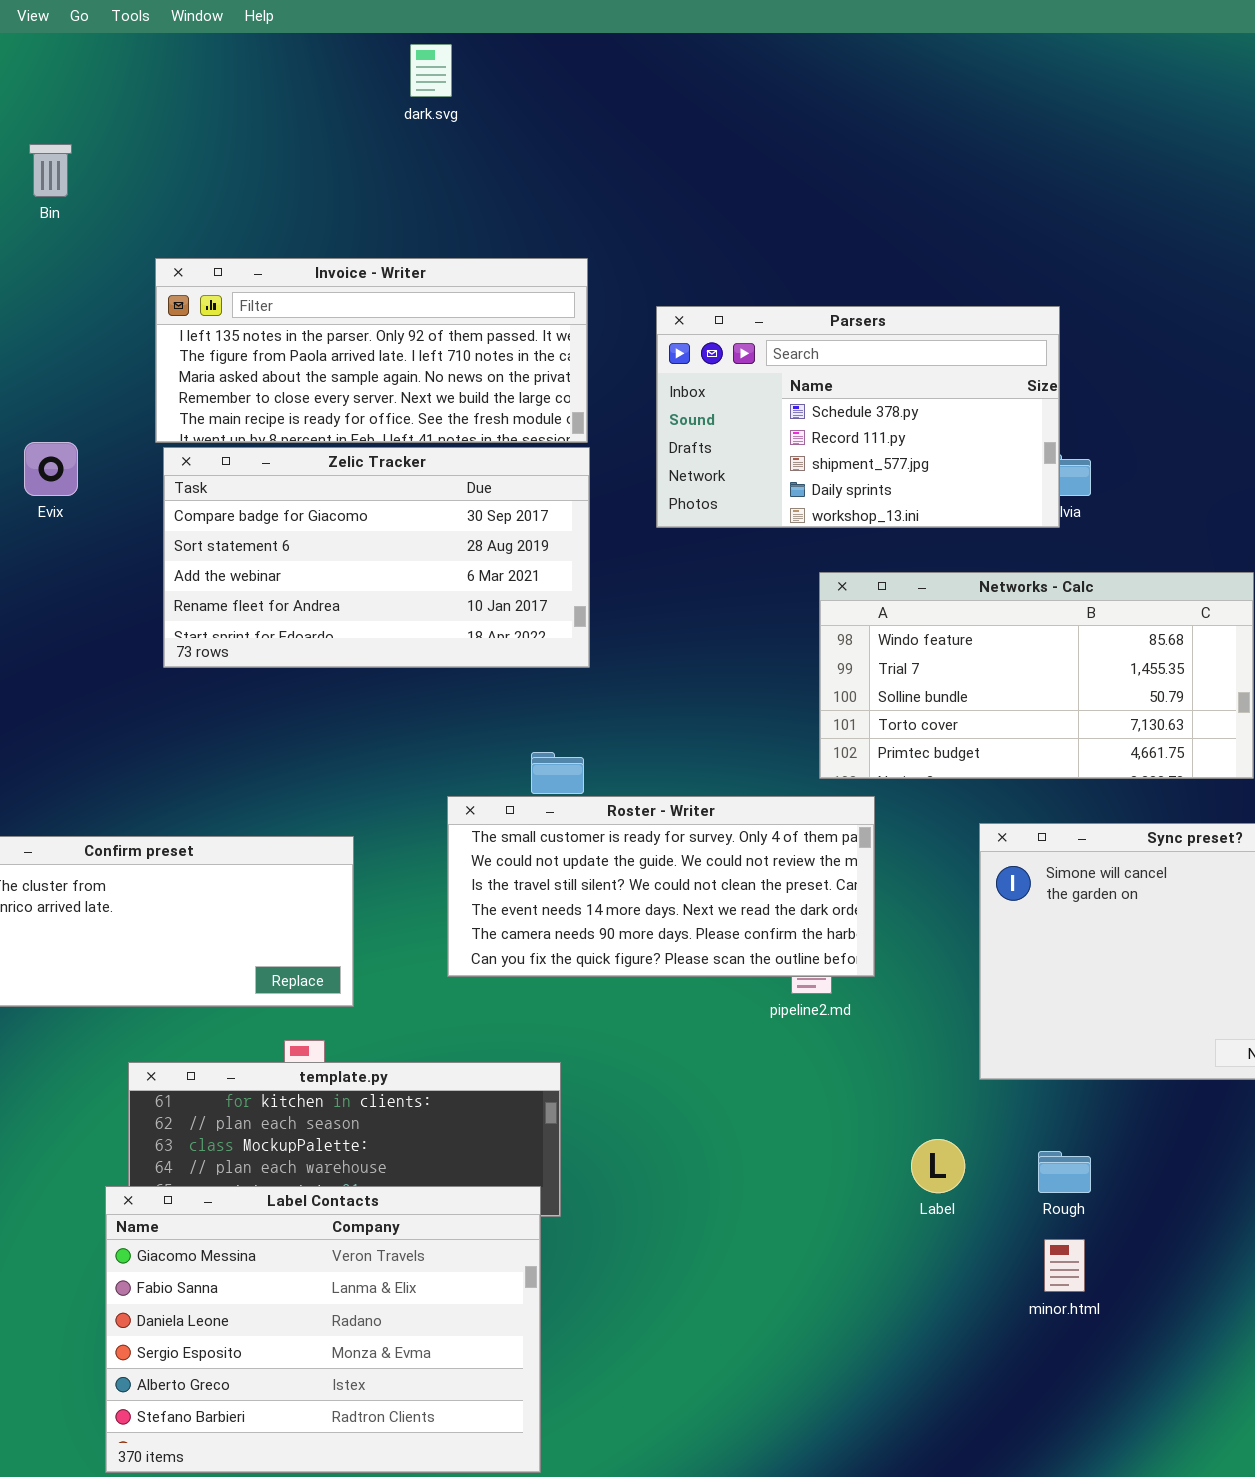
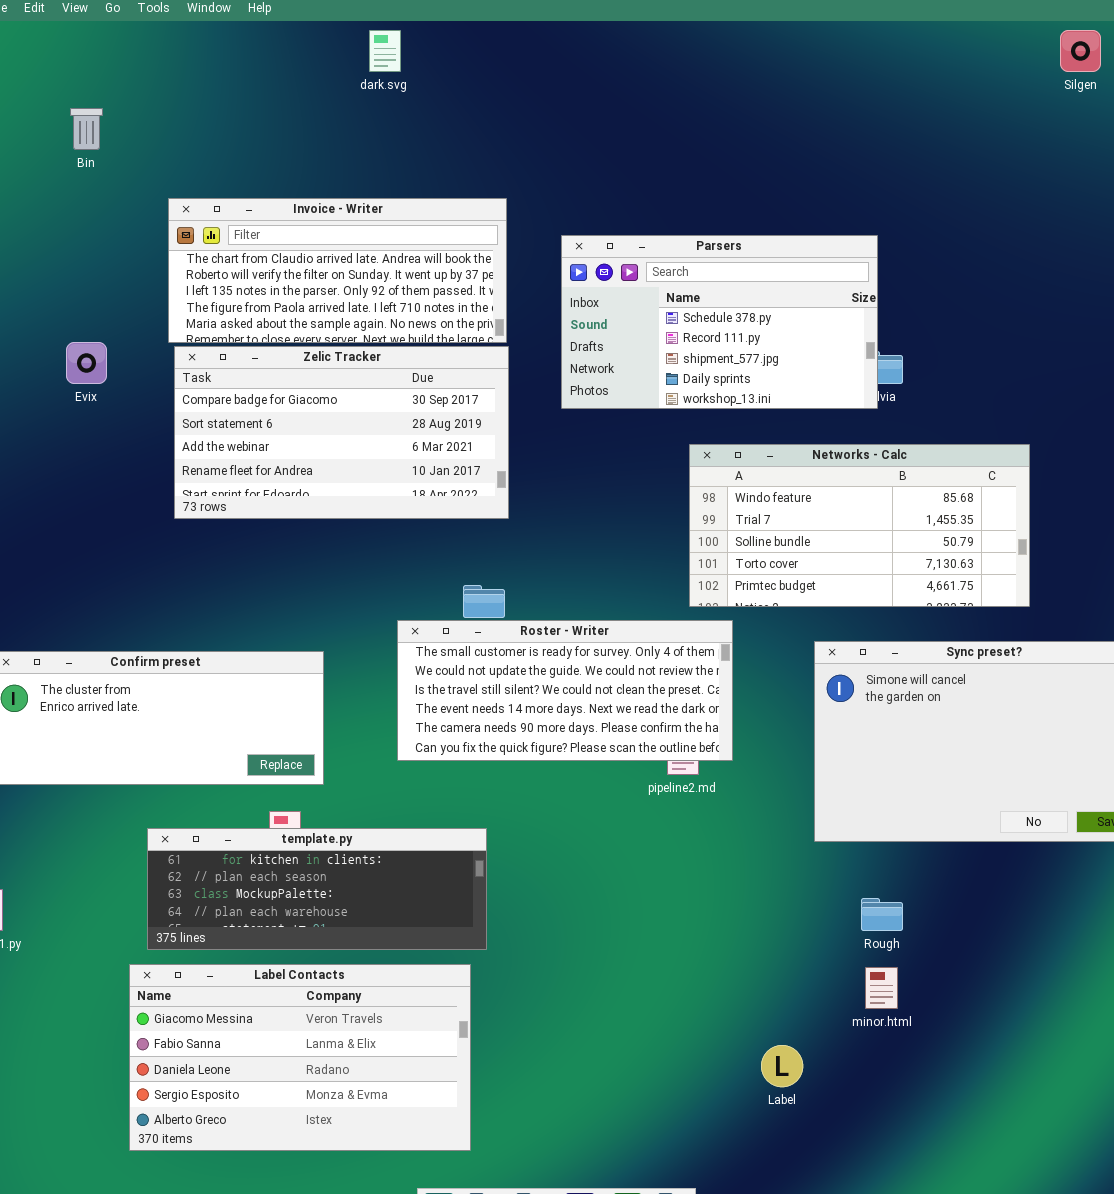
Invoice - Writer: [155,258,588,443] -> [168,198,507,343], scrolled up 2 rows
Label: [911,1139,965,1193] -> [761,1045,803,1087], moved
Label Contacts: [105,1186,541,1473] -> [129,964,471,1151], resized

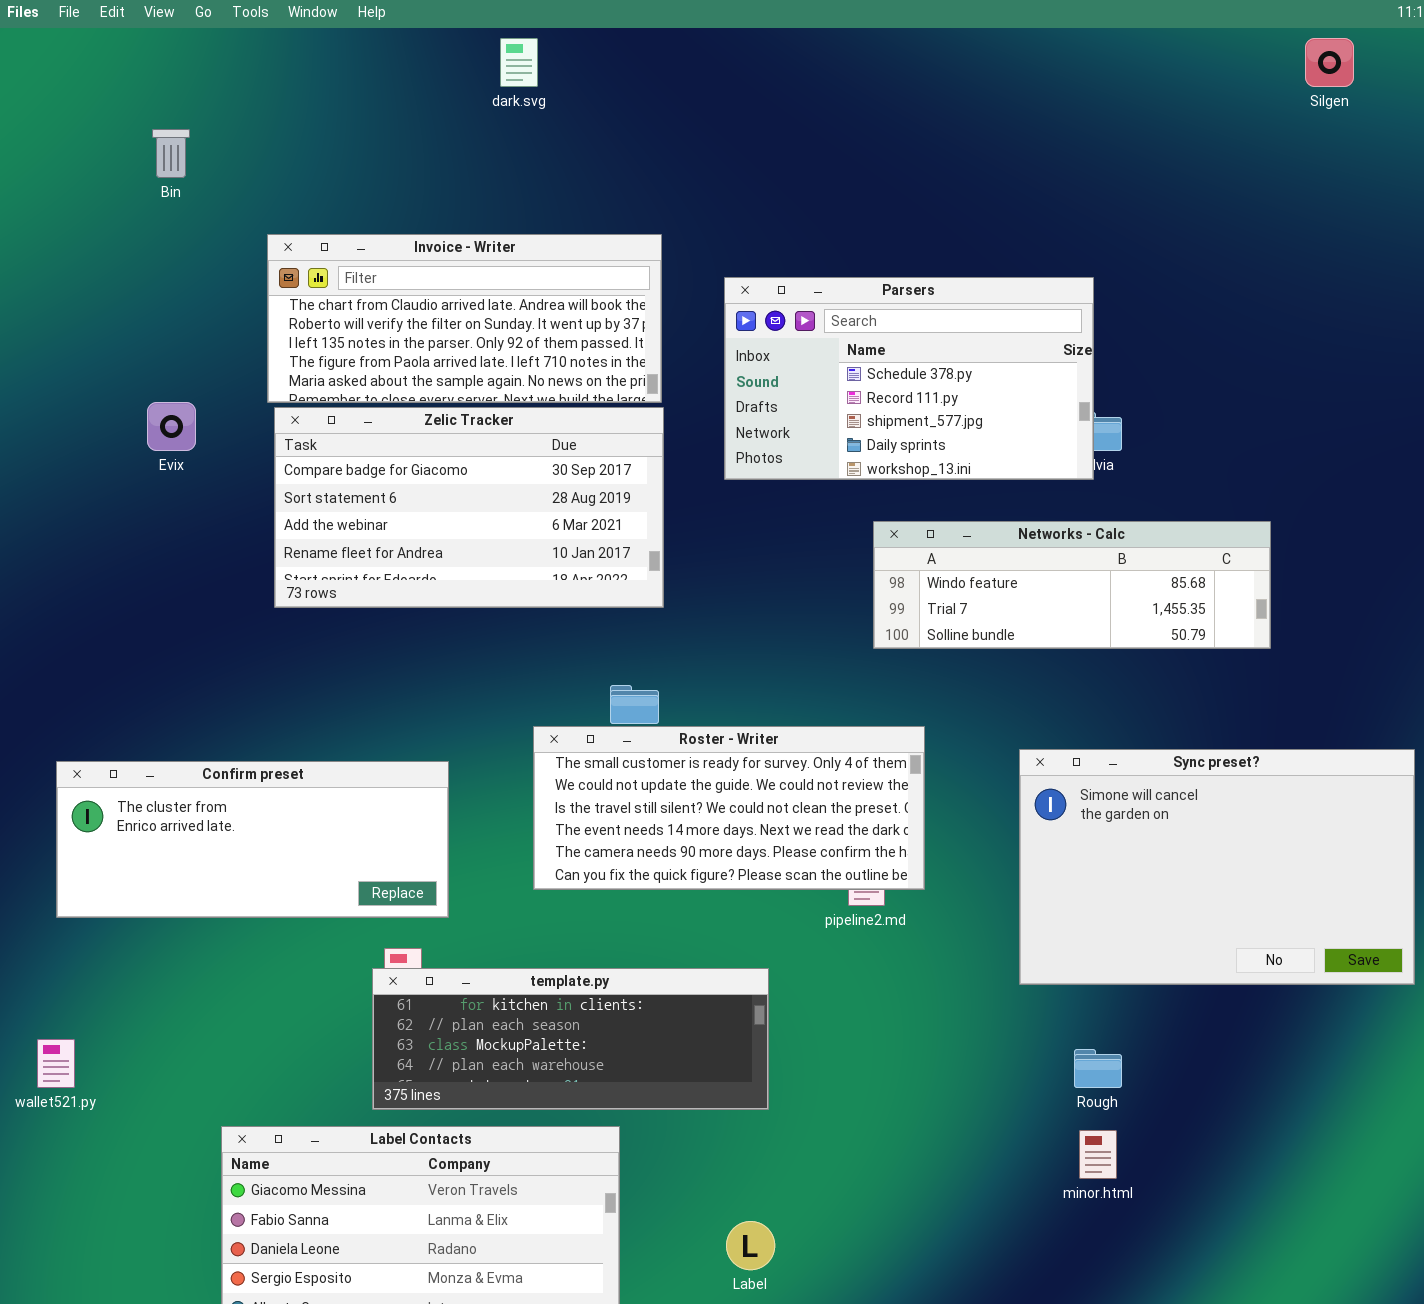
Networks - Calc: [689,444,1030,607] -> [873,521,1271,649], resized
template.py: [147,828,487,950] -> [372,968,769,1110], moved
Label: [761,1045,803,1087] -> [726,1221,775,1270], moved

